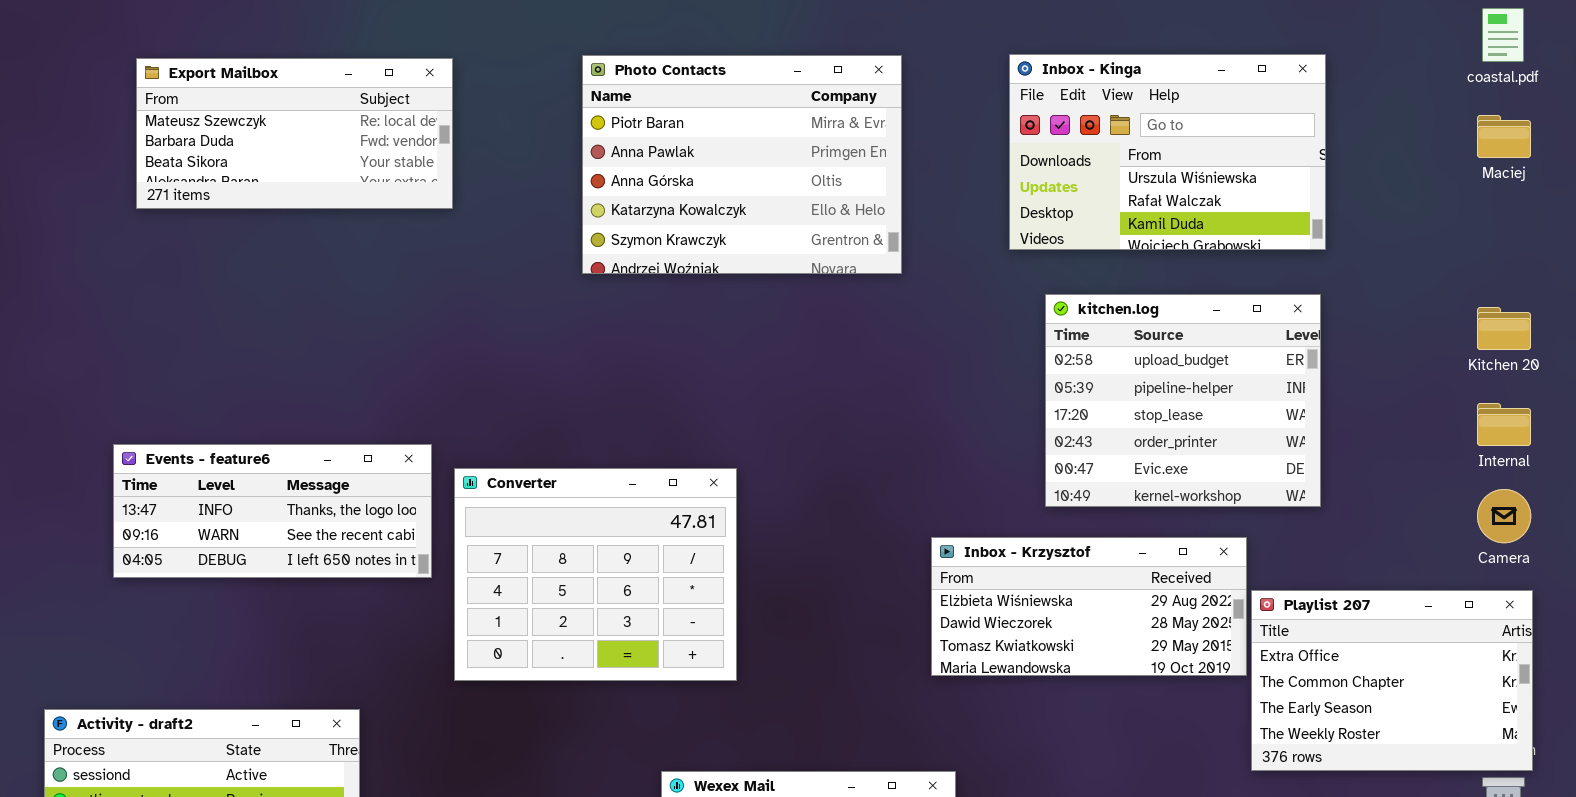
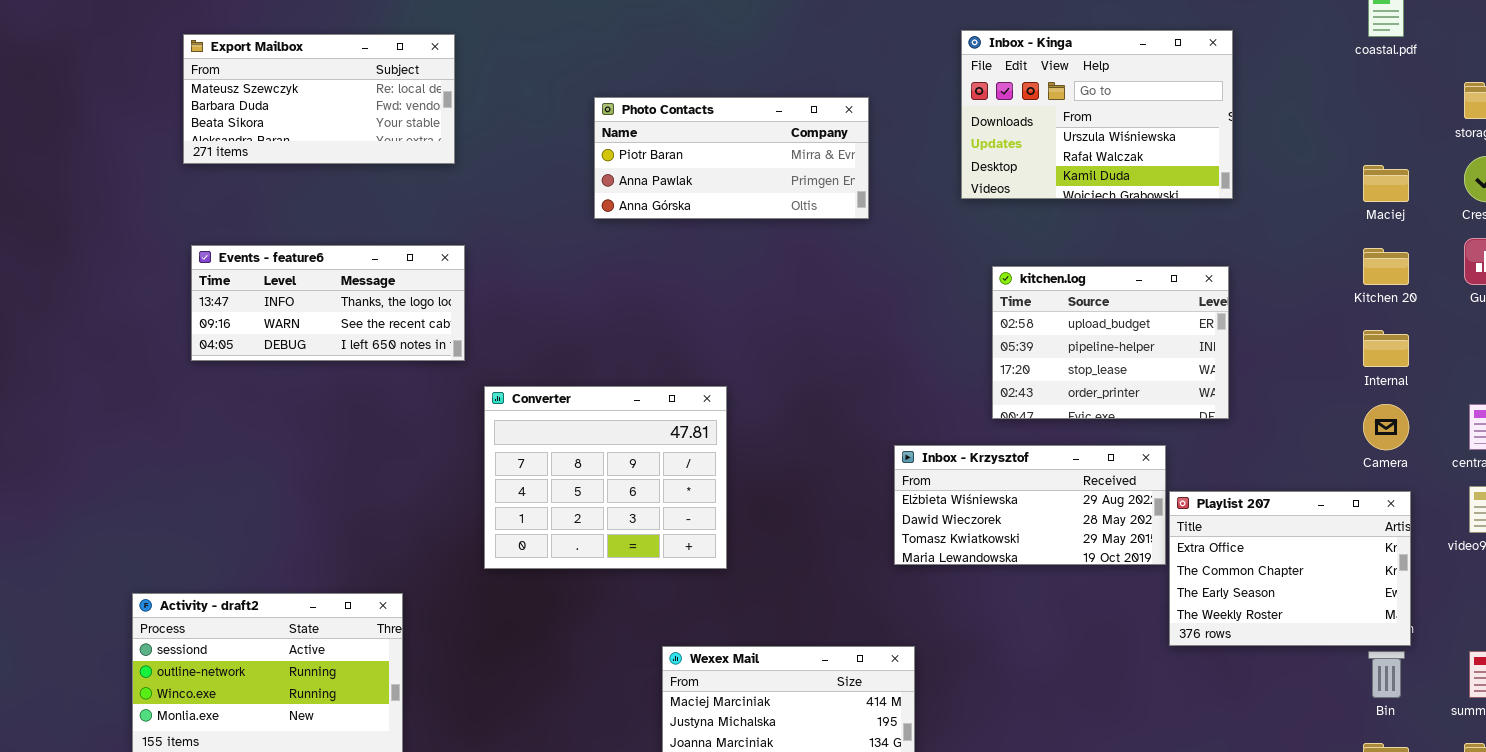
Photo Contacts: [582,55,902,274] -> [594,97,869,219], resized
Export Mailbox: [136,58,453,209] -> [183,34,455,164], moved
Maciej: [1477,115,1531,158] -> [1363,165,1409,202], moved
kitchen.log: [1045,294,1321,507] -> [992,266,1229,419], resized
Events - feature6: [113,444,432,578] -> [191,245,465,361], moved

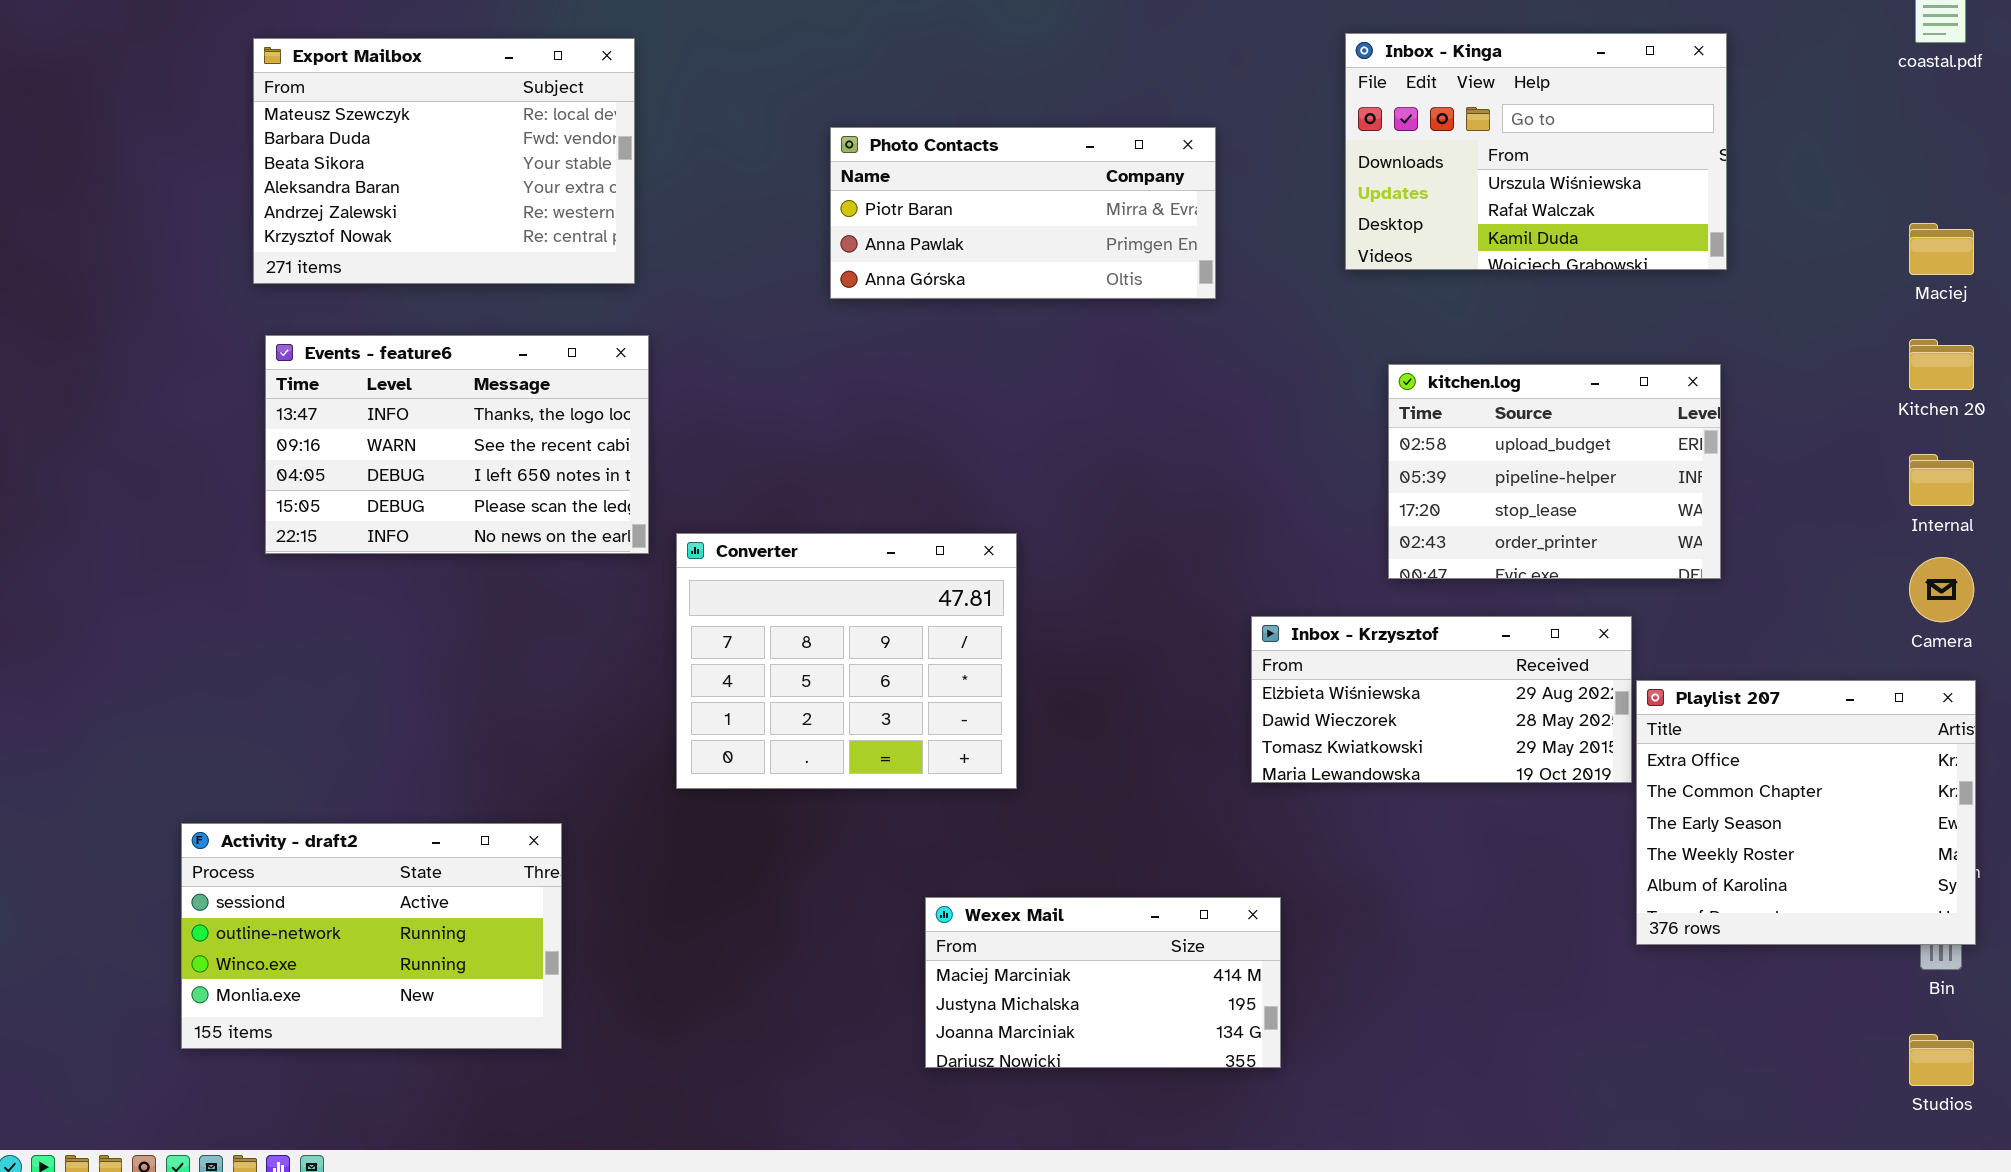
Export Mailbox: [183,34,455,164] -> [253,38,635,284], resized
Events - feature6: [191,245,465,361] -> [265,335,649,554], resized
Playlist 207: [1169,491,1411,646] -> [1636,680,1976,945], resized

